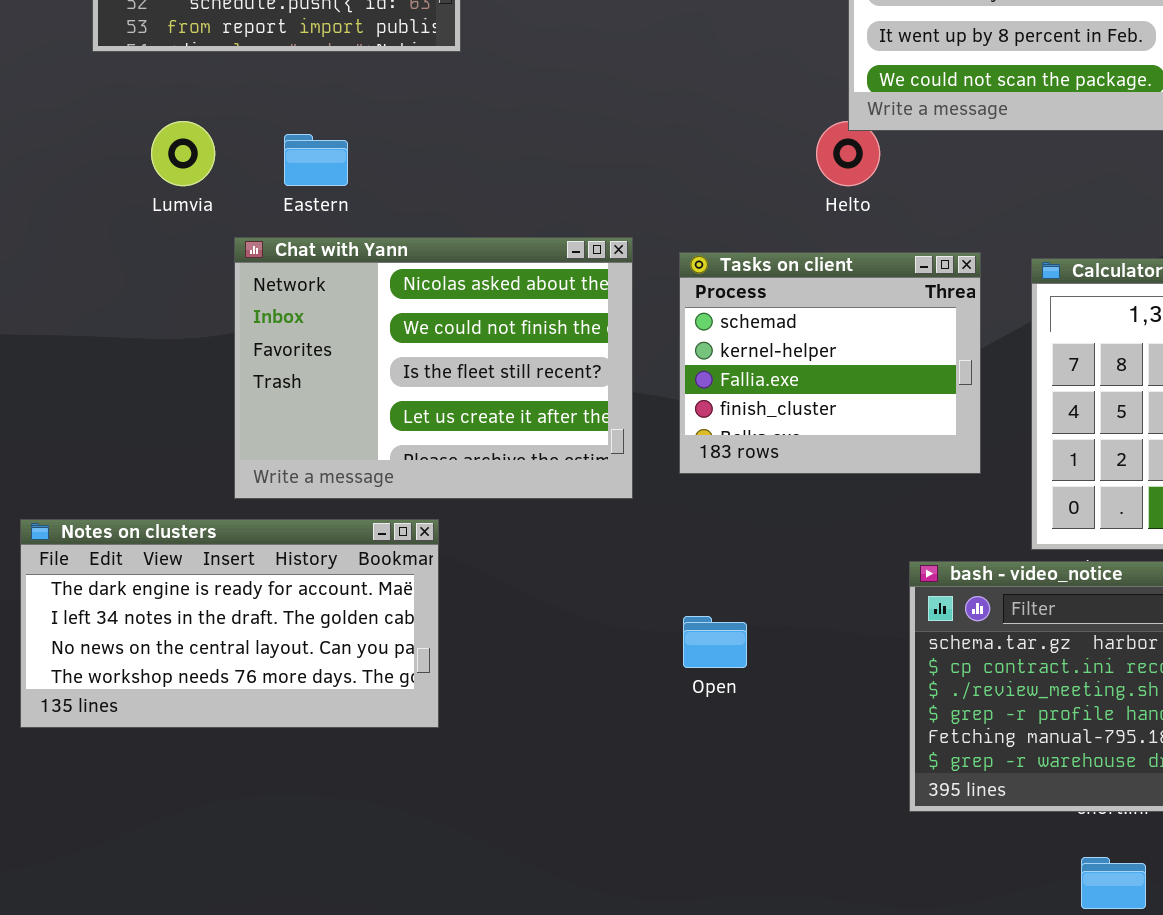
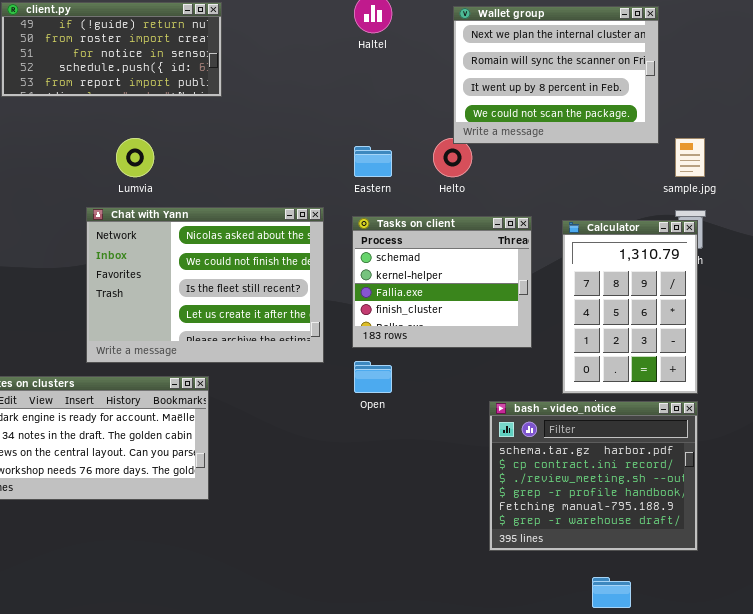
Lumvia: [151,121,215,186] -> [116,138,154,177], moved
Eastern: [284,134,348,186] -> [354,146,392,177], moved
Open: [683,616,747,668] -> [354,361,392,393], moved

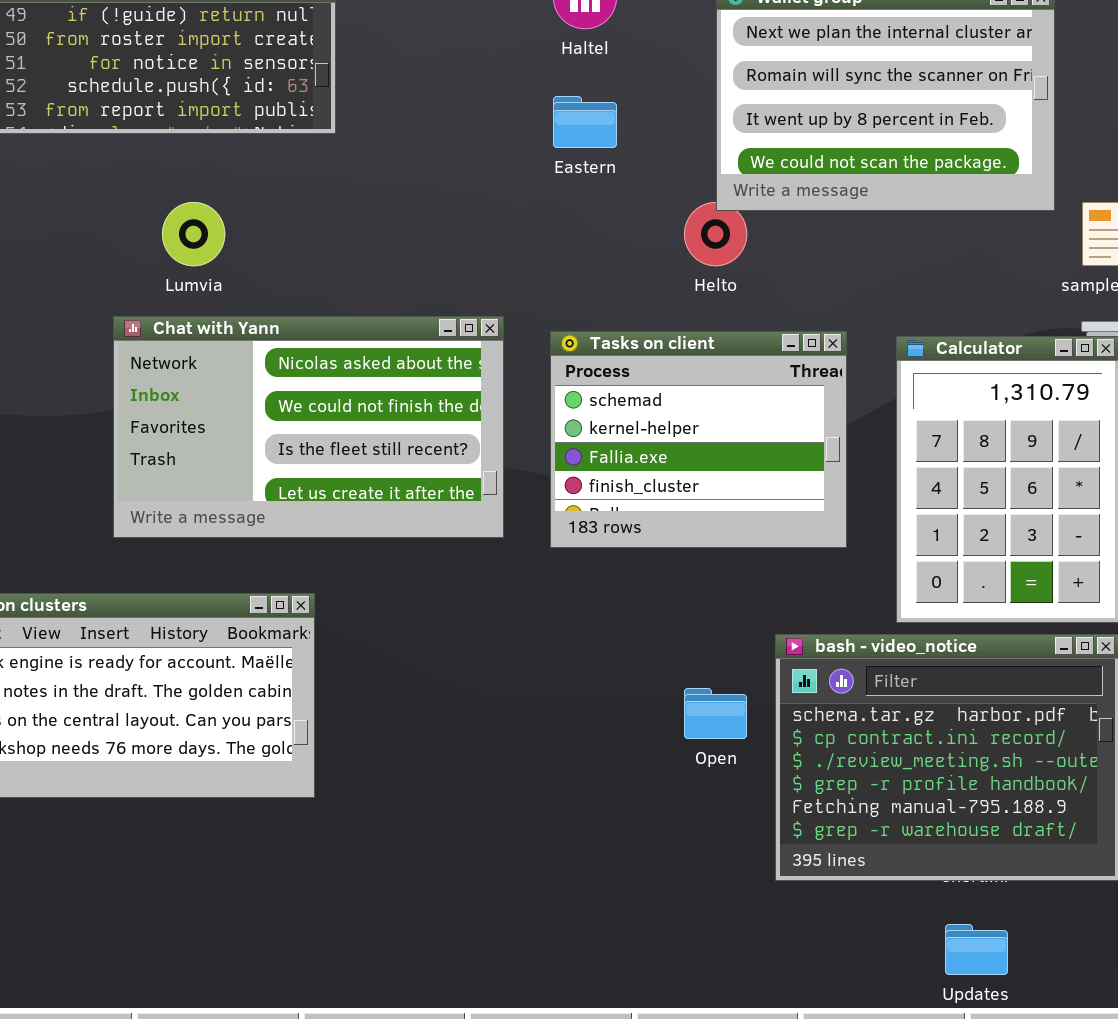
Eastern: [354,146,392,177] -> [553,96,617,148], moved
Chat with Yann: [86,207,324,363] -> [113,316,504,538], resized
Open: [354,361,392,393] -> [684,688,747,739], moved

